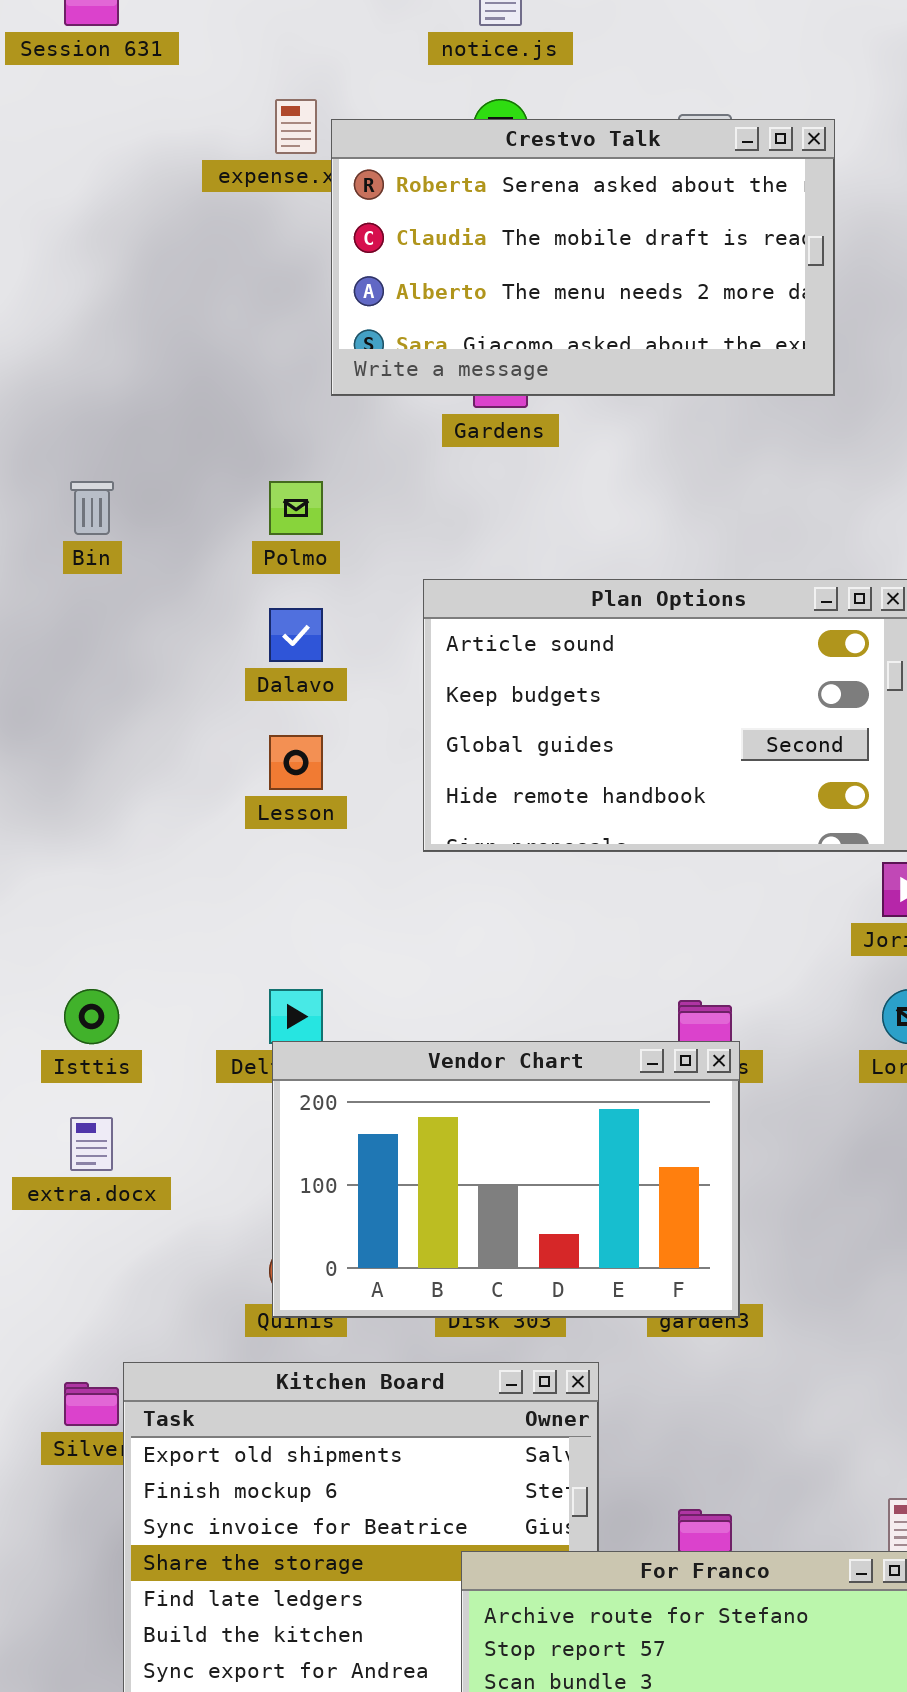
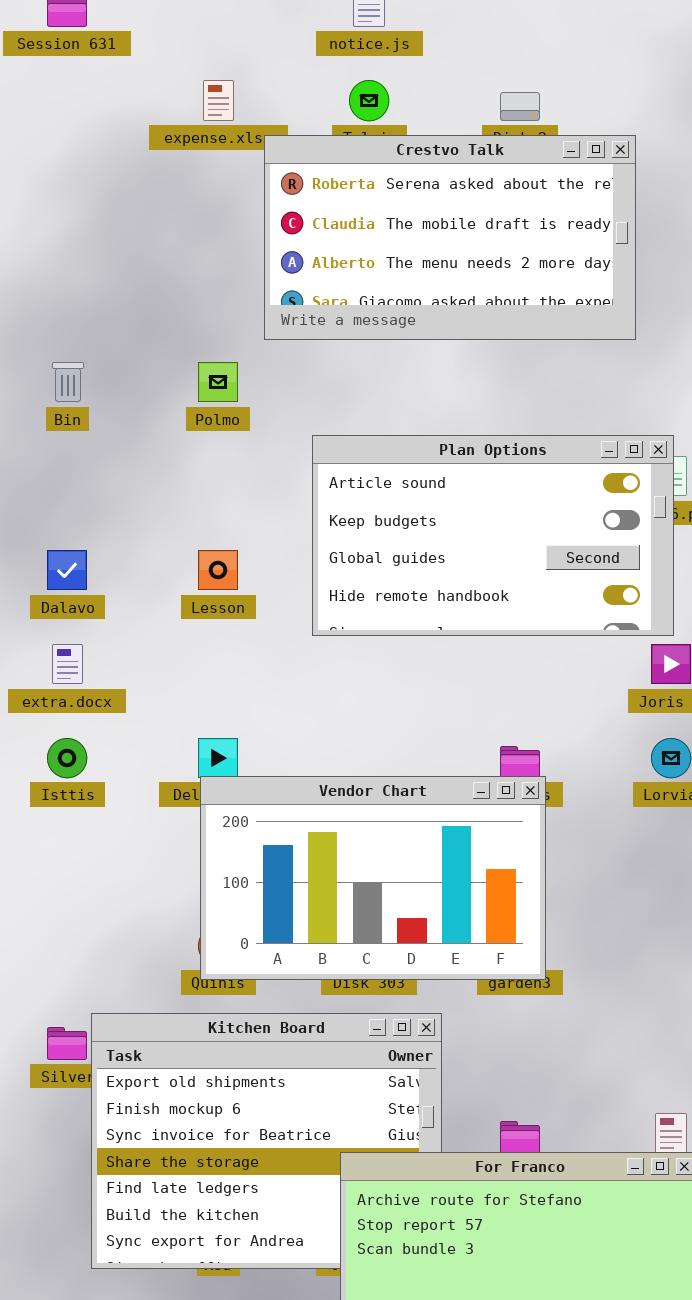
Crestvo Talk: [331,119,835,396] -> [264,135,636,340], moved
Dalavo: [269,608,323,662] -> [47,550,87,590], moved
extra.docx: [70,1117,113,1171] -> [52,644,83,684], moved

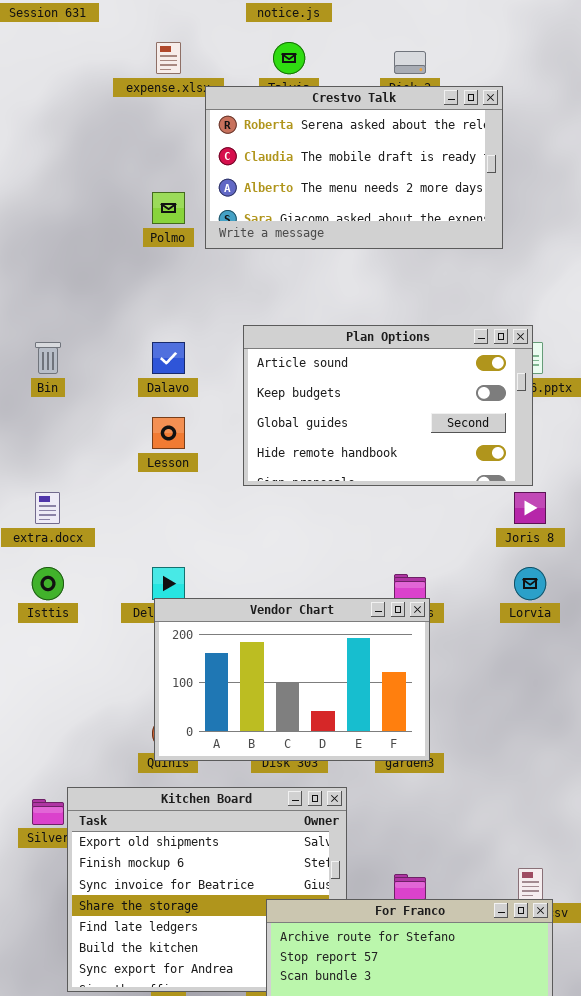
Bin: [52,362,84,402] -> [35,342,61,374], moved
Polmo: [198,362,238,402] -> [152,192,185,224], moved
Dalavo: [47,550,87,590] -> [152,342,185,374], moved

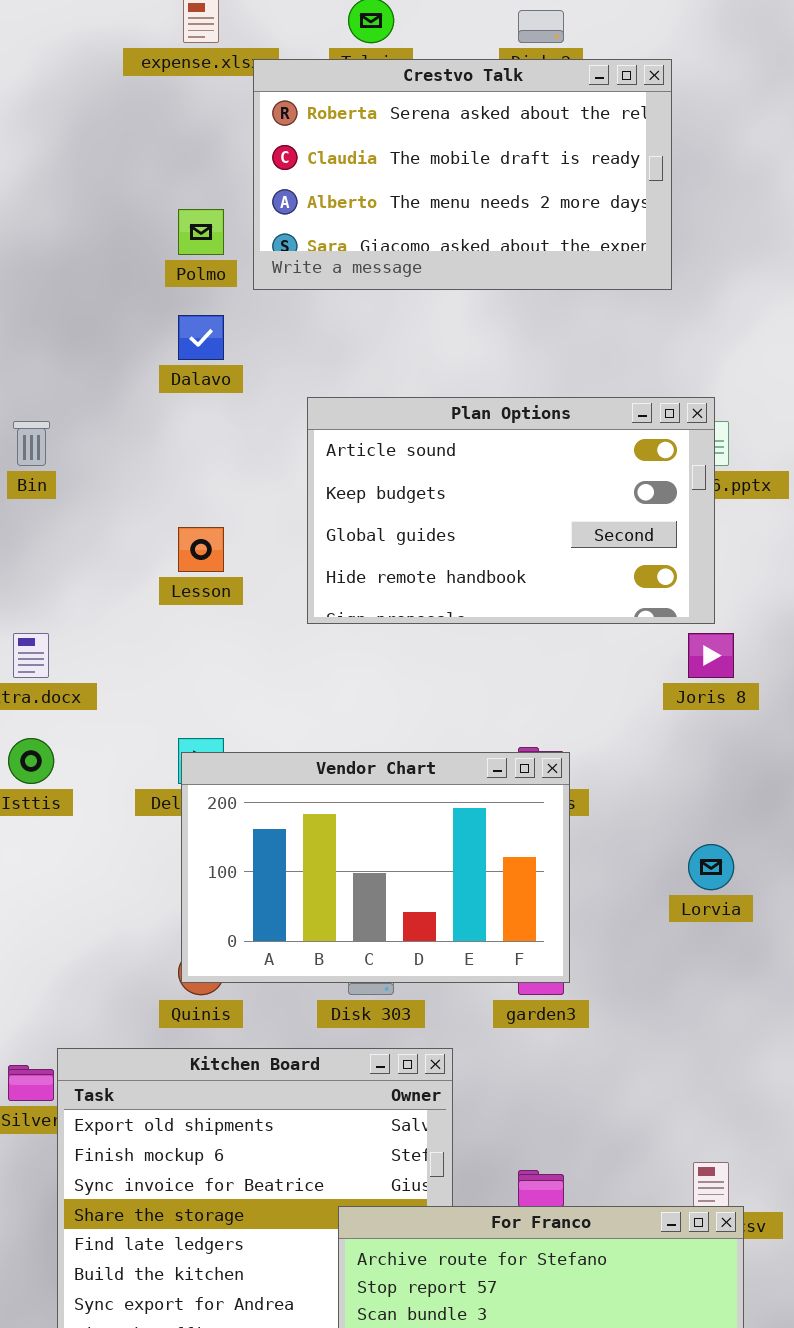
Dalavo: [152,342,185,374] -> [178,315,224,360], moved
Lorvia: [514,567,546,600] -> [688,844,734,890], moved
Vendor Chart: [154,598,430,761] -> [181,752,570,983], moved

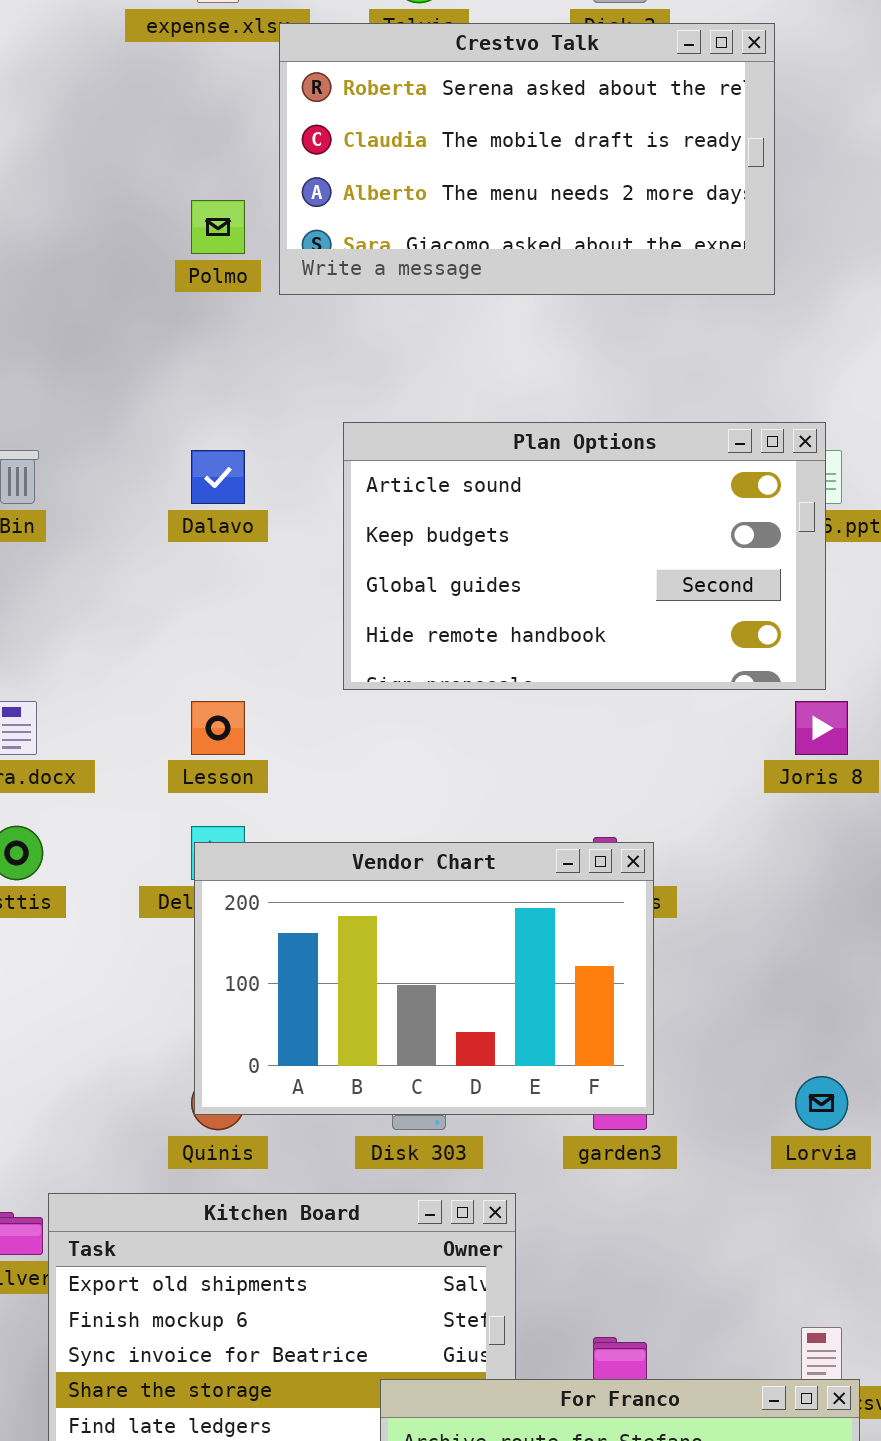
Dalavo: [178,315,224,360] -> [191,450,245,504], moved
Lesson: [178,527,224,572] -> [191,701,245,755], moved
Lorvia: [688,844,734,890] -> [795,1076,848,1130], moved

